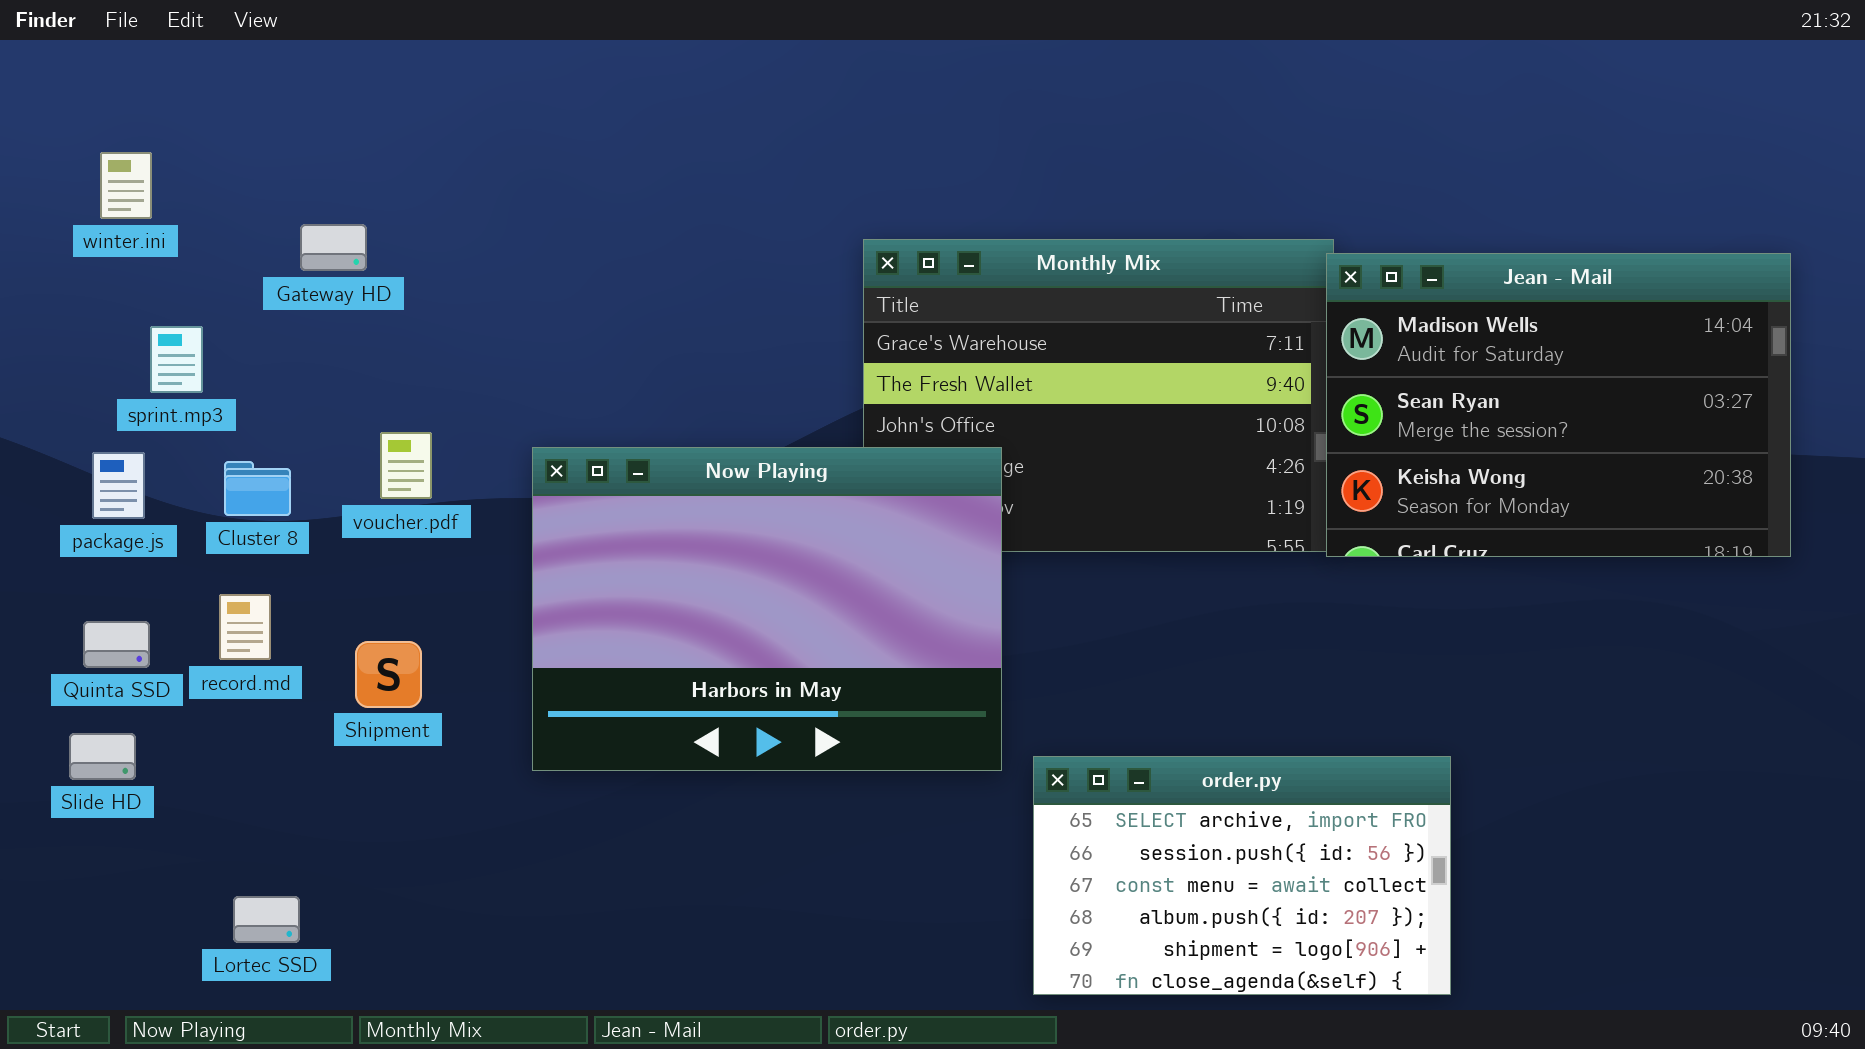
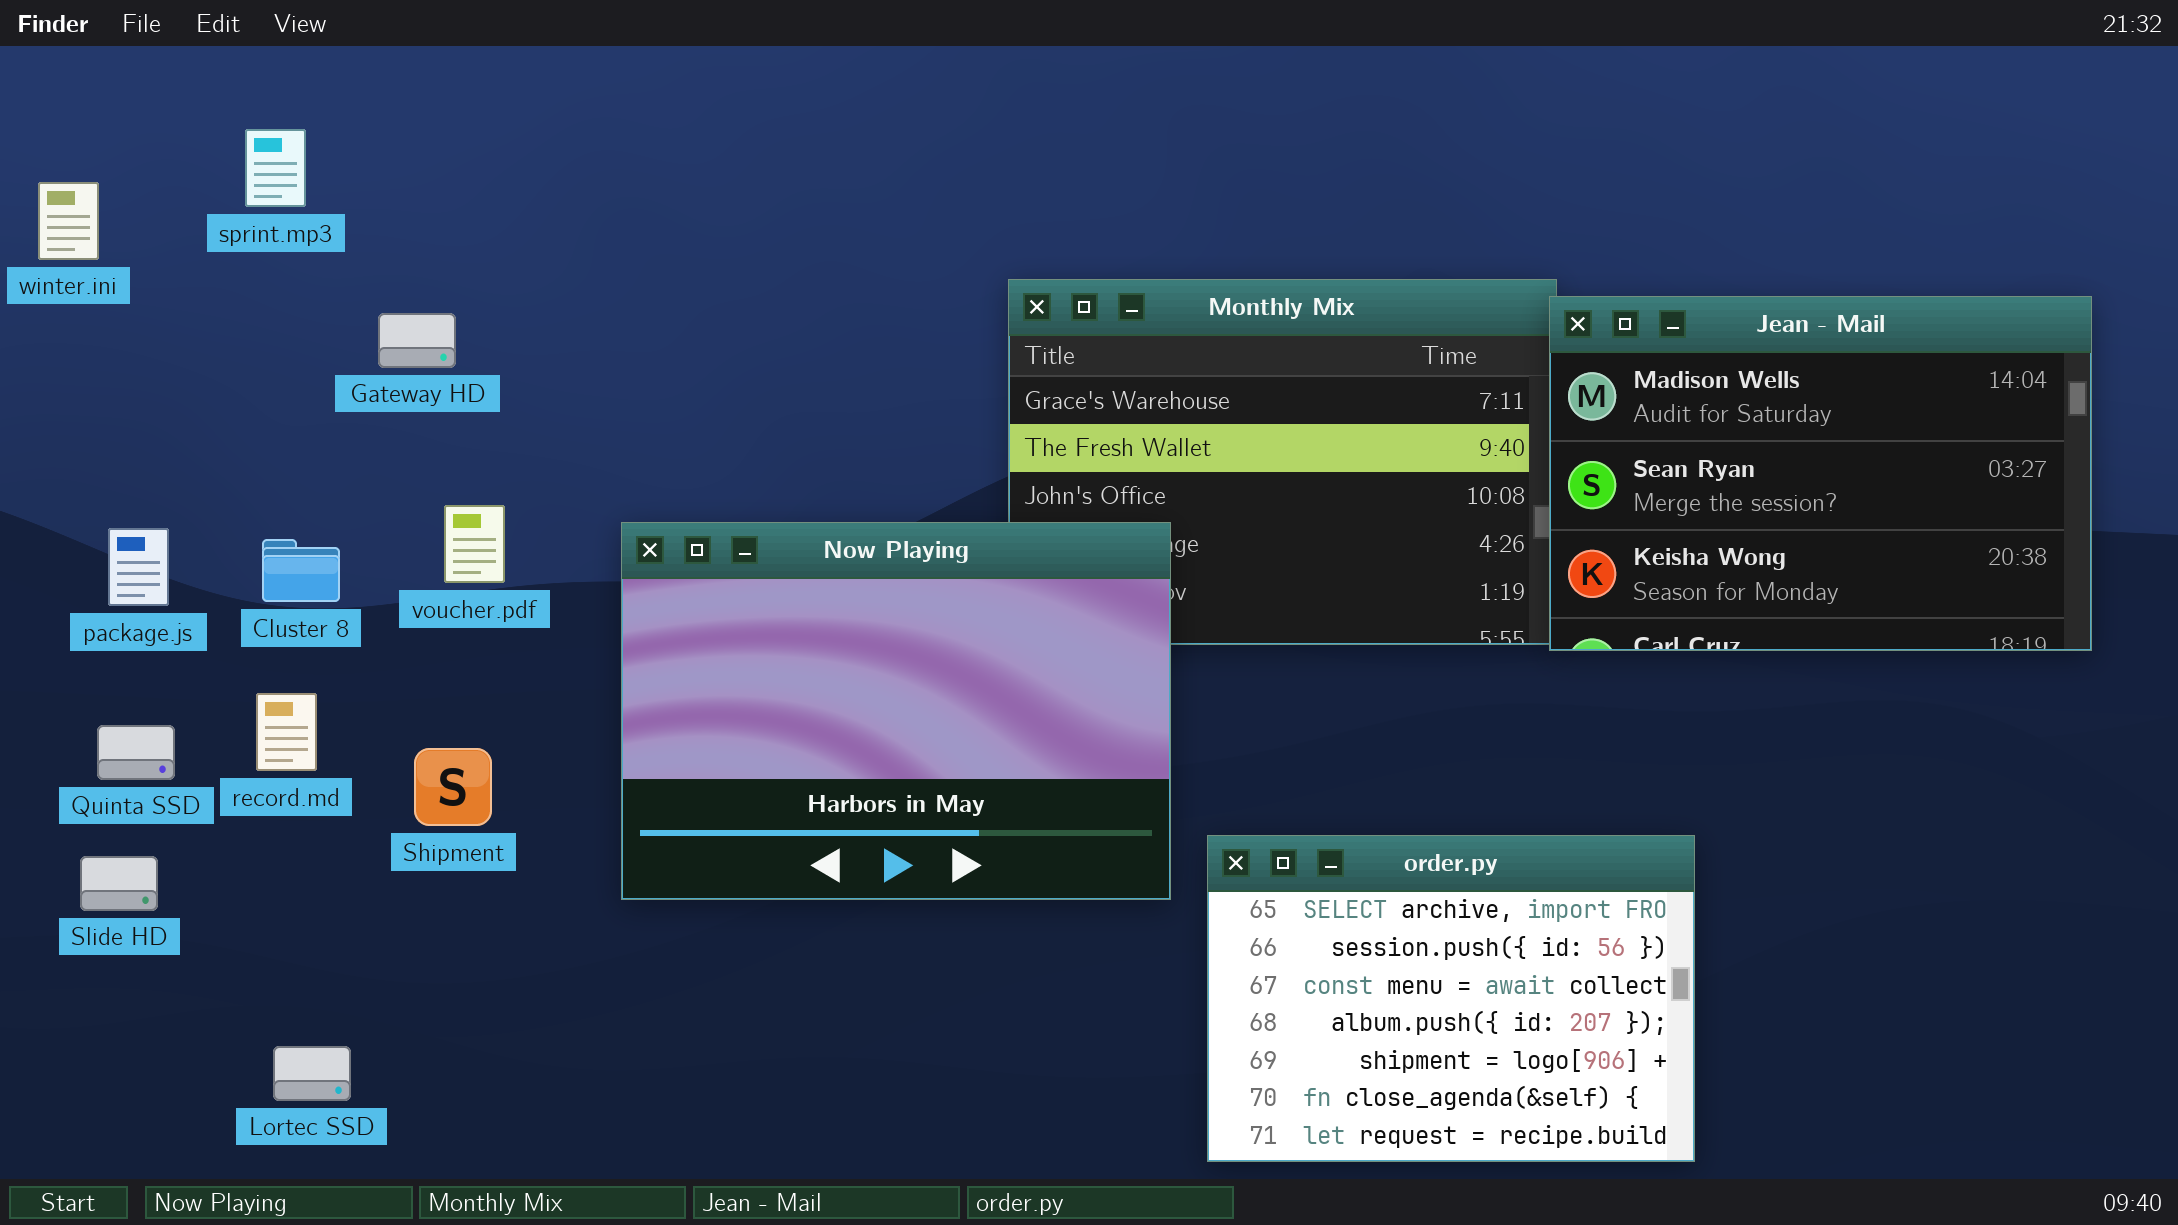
winter.ini: [100,152,152,219] -> [38,182,99,260], moved
Gateway HD: [300,224,367,271] -> [378,313,456,368], moved
sprint.mp3: [150,326,203,393] -> [245,129,306,207], moved
order.py: [1033,756,1451,995] -> [1207,835,1695,1162], resized

